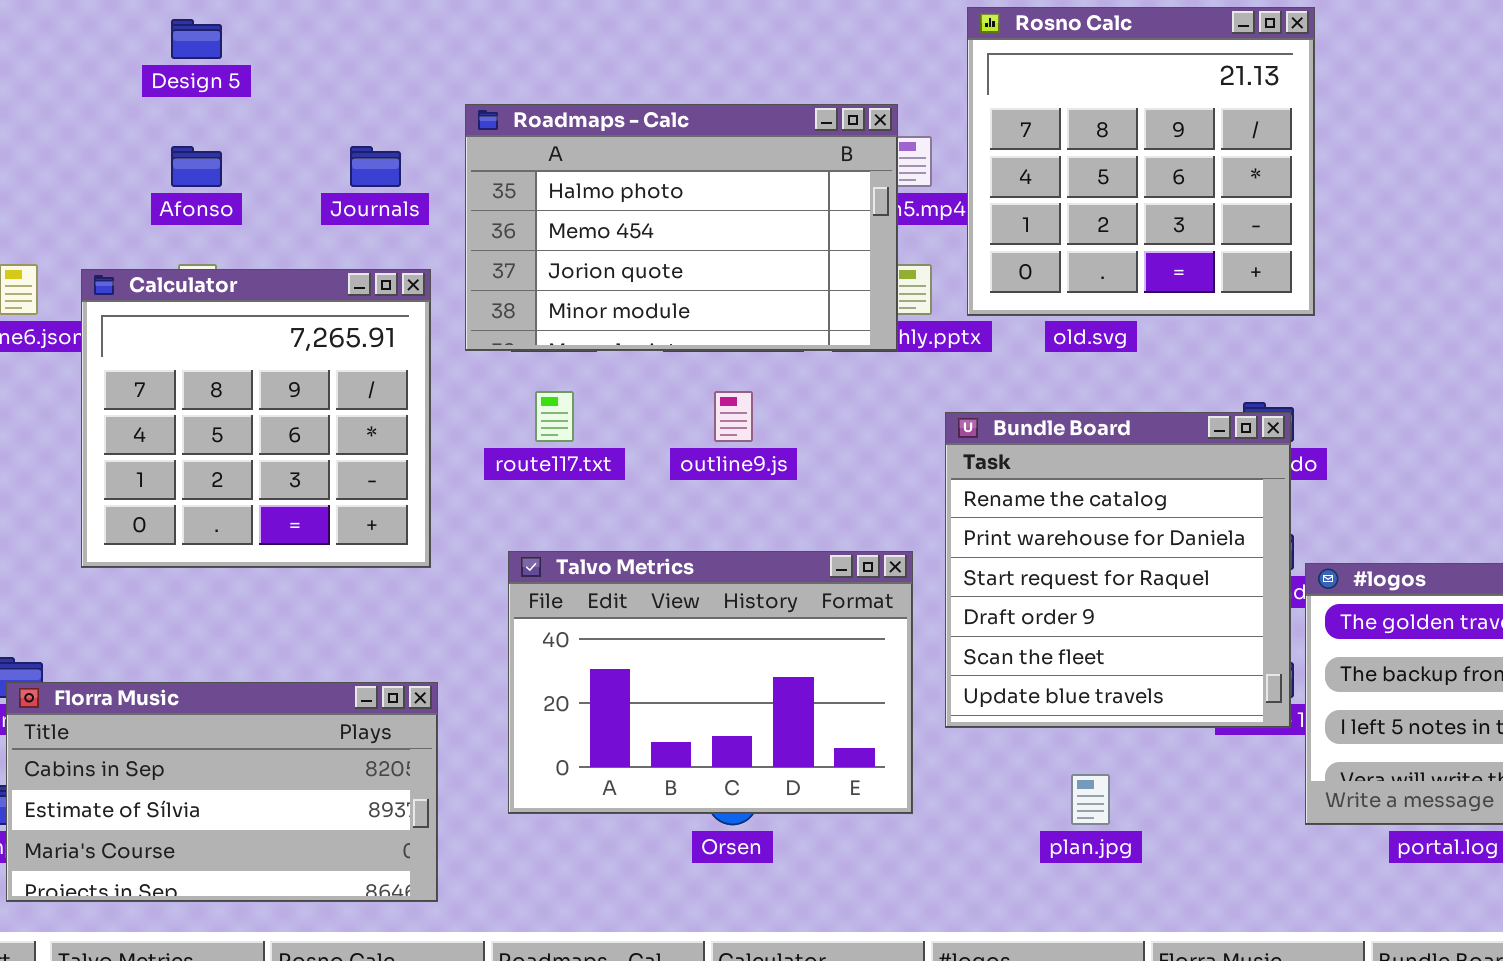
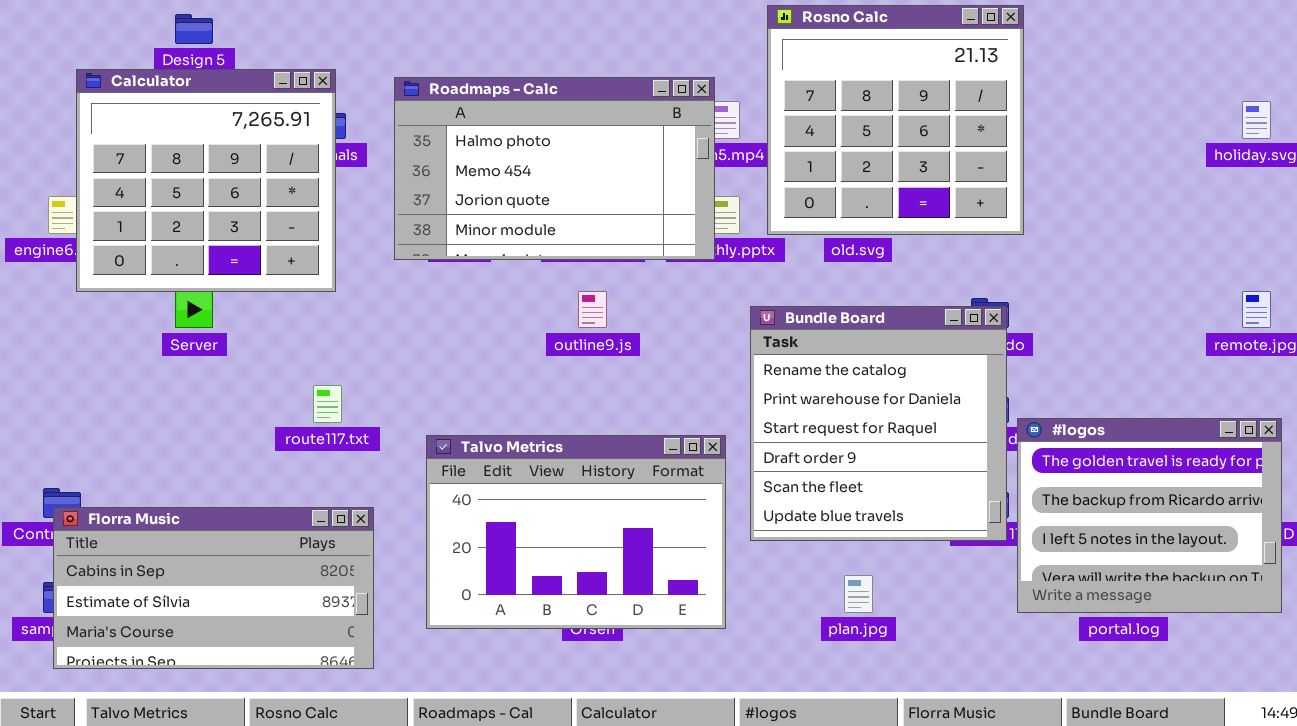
Calculator: [81,269,431,568] -> [76,69,336,292], moved
route117.txt: [535,391,574,442] -> [313,385,342,423], moved
Talvo Metrics: [508,551,913,814] -> [426,435,726,629], moved

